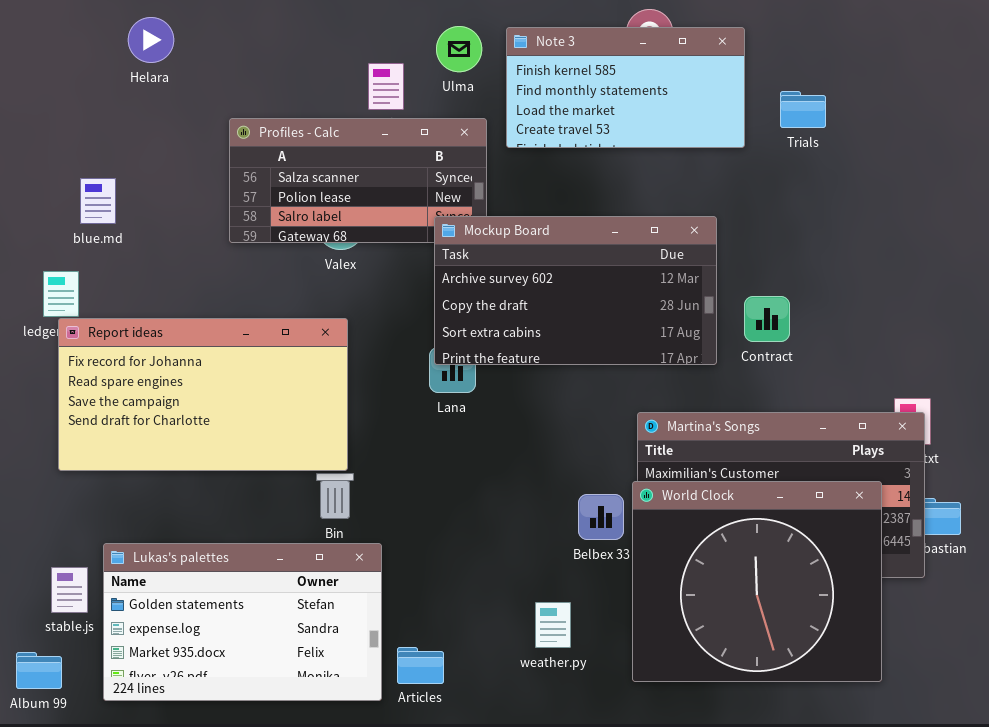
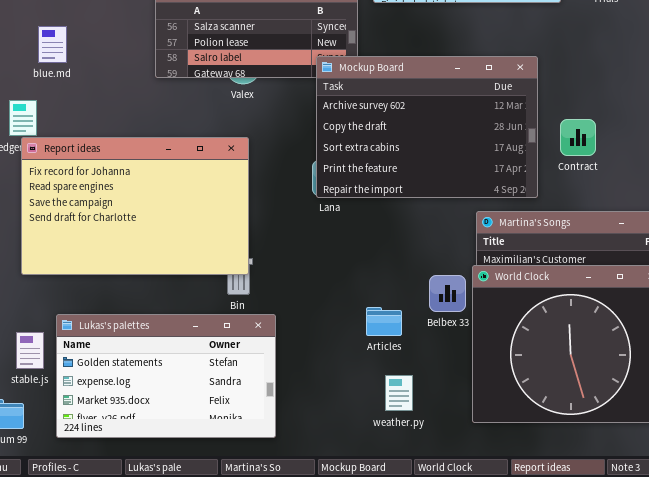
Mockup Board: [434,216,717,365] -> [316,56,538,198], resized
Report ideas: [58,318,348,471] -> [21,137,249,275], resized
weather.py: [535,602,571,648] -> [385,375,413,411], moved
Articles: [397,647,444,684] -> [366,307,402,336], moved

